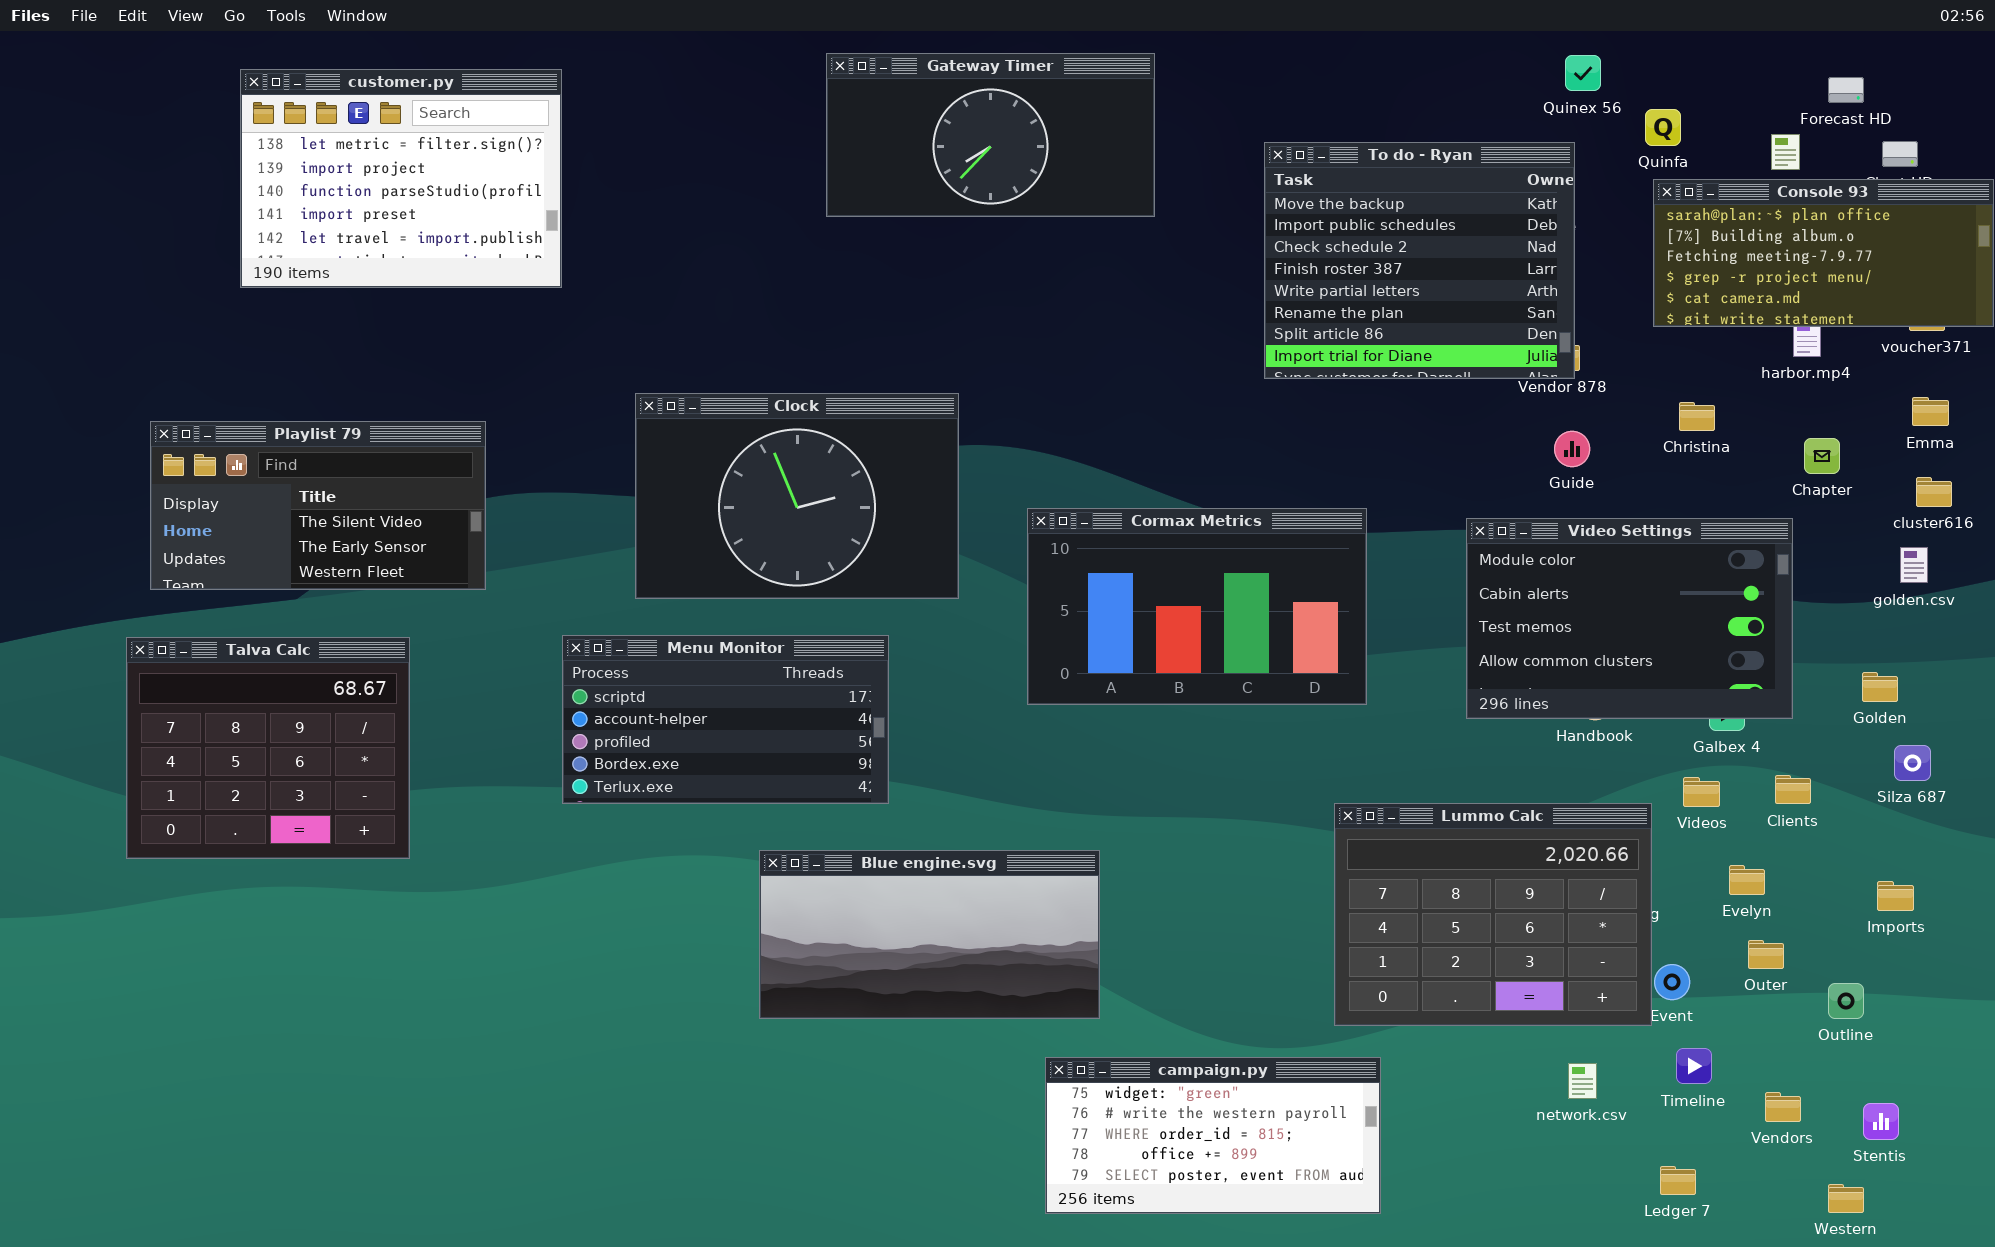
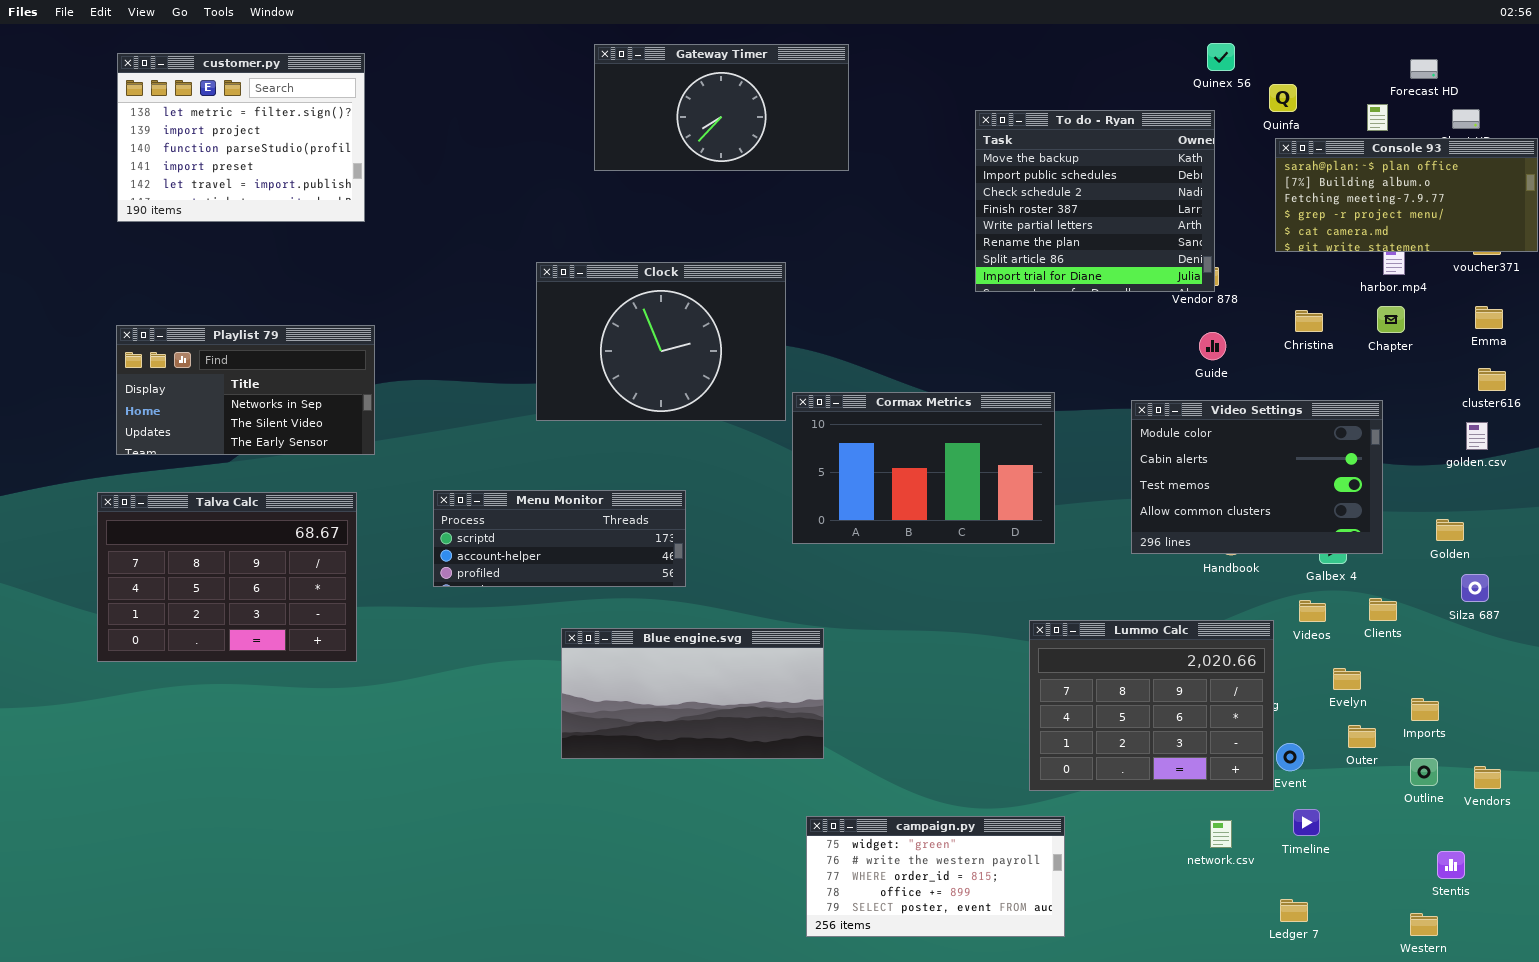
Gateway Timer: [826,53,1155,217] -> [594,44,849,171], moved
customer.py: [240,69,562,288] -> [117,53,365,222], moved
Clock: [635,393,959,599] -> [536,262,786,421], moved
Playlist 79: [150,421,486,590] -> [116,325,375,455], scrolled up 1 row
Chapter: [1804,438,1840,474] -> [1377,306,1405,333], moved
Menu Monitor: [562,635,889,804] -> [433,490,686,587], resized
Talva Calc: [126,637,410,859] -> [97,492,357,662], resized
Blue engine.svg: [759,850,1100,1019] -> [561,628,824,759], moved
Imports: [1877,881,1914,911] -> [1411,698,1439,721], moved
Vendors: [1765,1092,1801,1122] -> [1474,766,1501,789], moved

